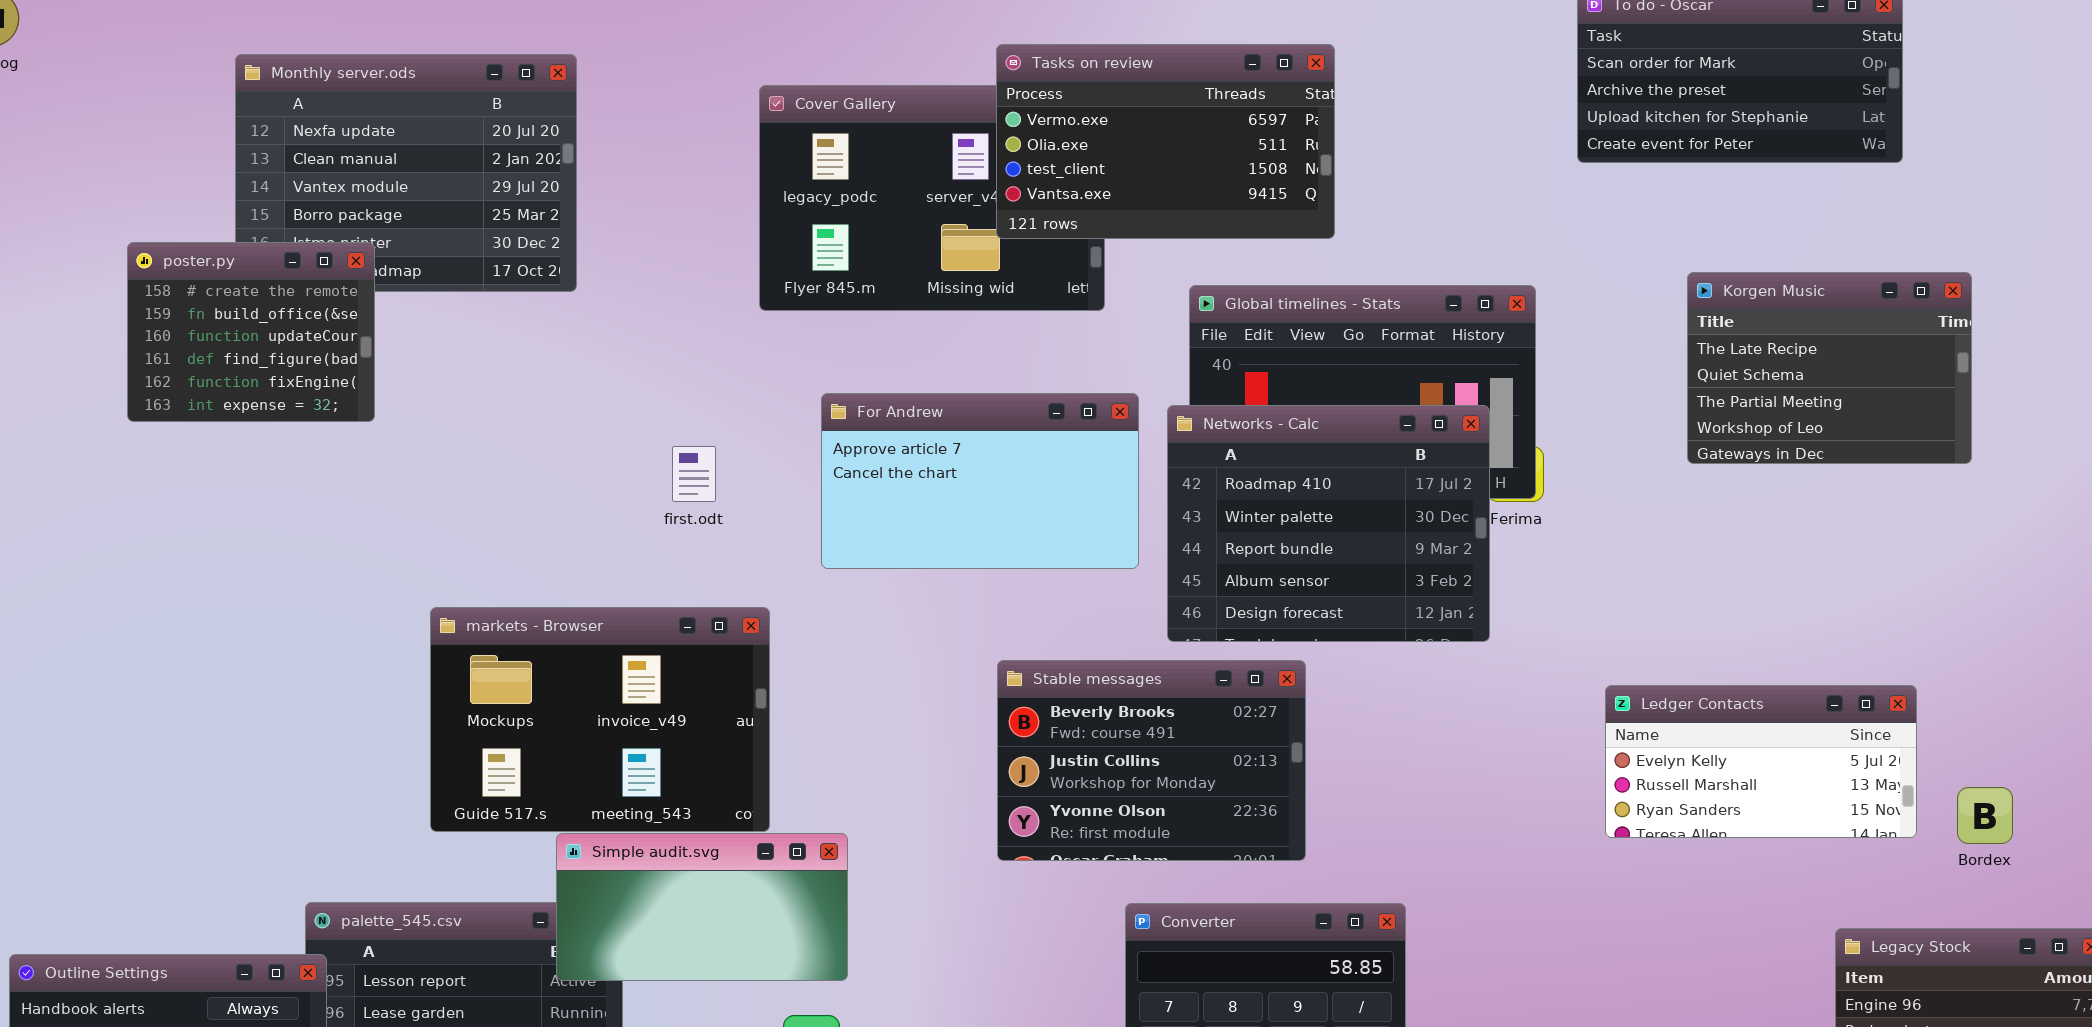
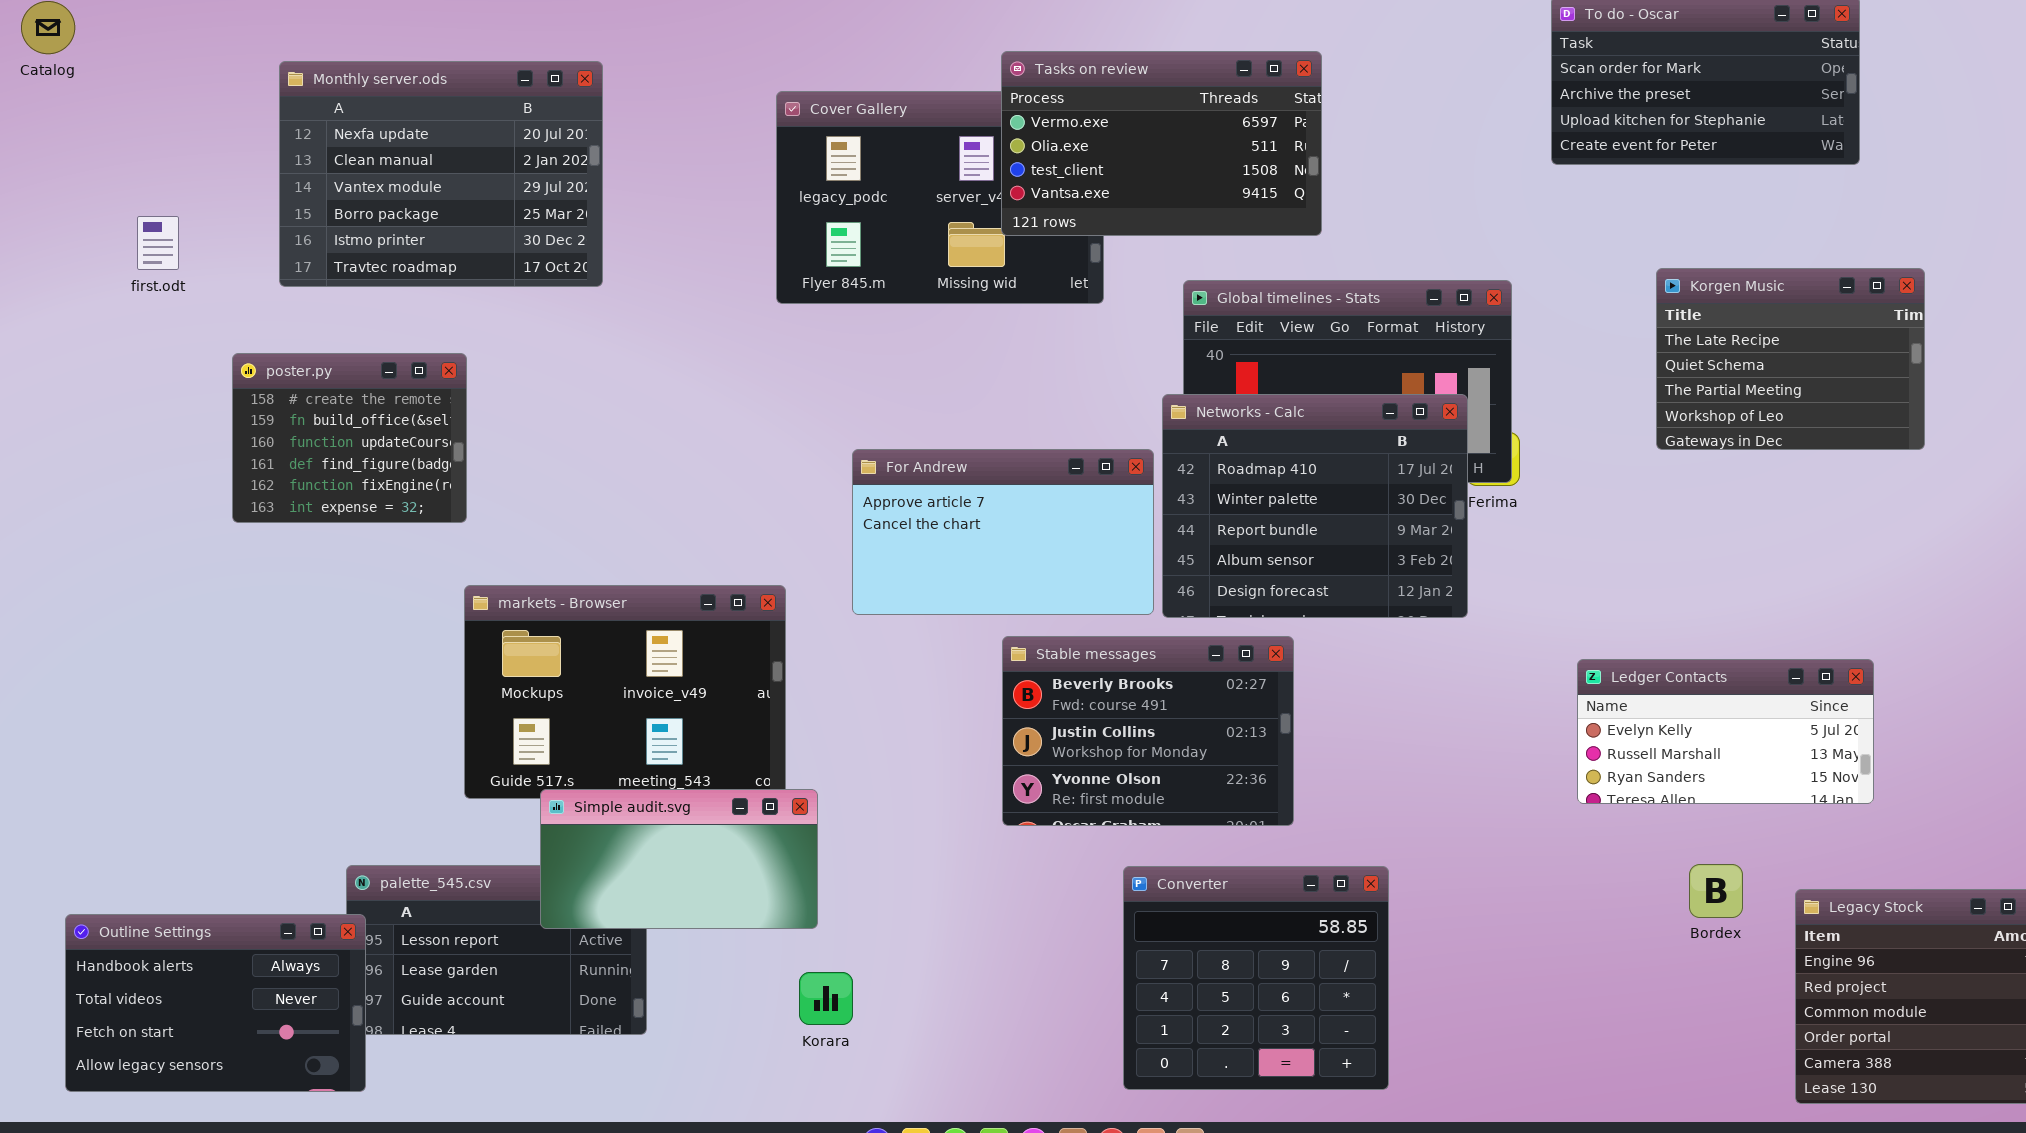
poster.py: [127,242,375,422] -> [232,353,467,523], moved
For Andrew: [821,393,1139,569] -> [852,449,1154,615], moved
first.odt: [672,446,716,502] -> [137,216,179,270], moved
Bordex: [1957,787,2013,844] -> [1689,864,1743,918], moved
Simple audit.svg: [556,833,848,981] -> [540,789,818,929], moved

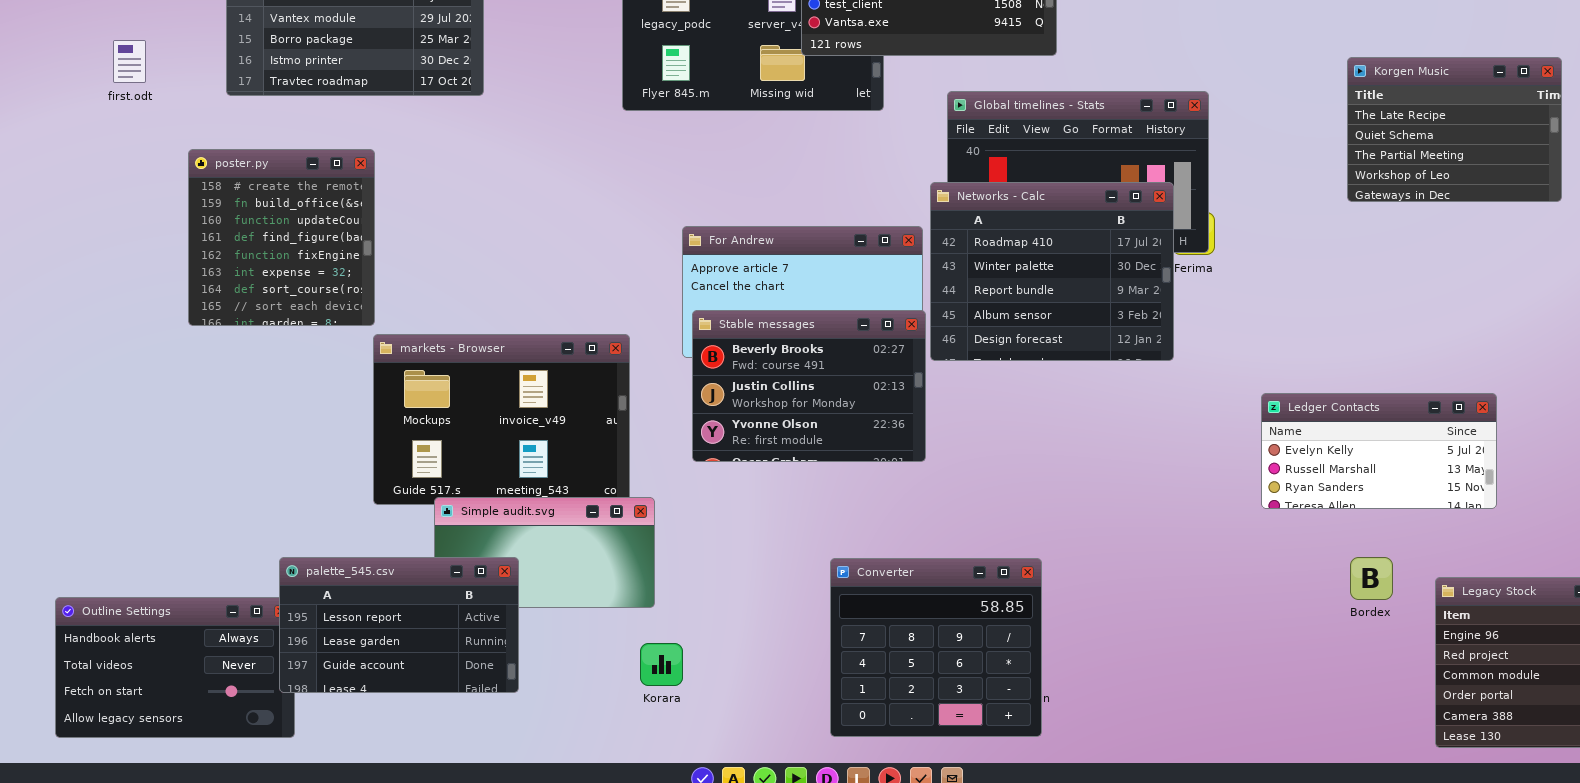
Korgen Music: [1656,268,1925,450] -> [1347,57,1562,202], moved
poster.py: [232,353,467,523] -> [188,149,375,326], resized
Stable messages: [1002,636,1294,826] -> [692,310,926,462], moved
palette_545.csv: [346,865,647,1035] -> [279,557,519,693], raised
Converter: [1123,866,1389,1090] -> [830,558,1042,737], moved

